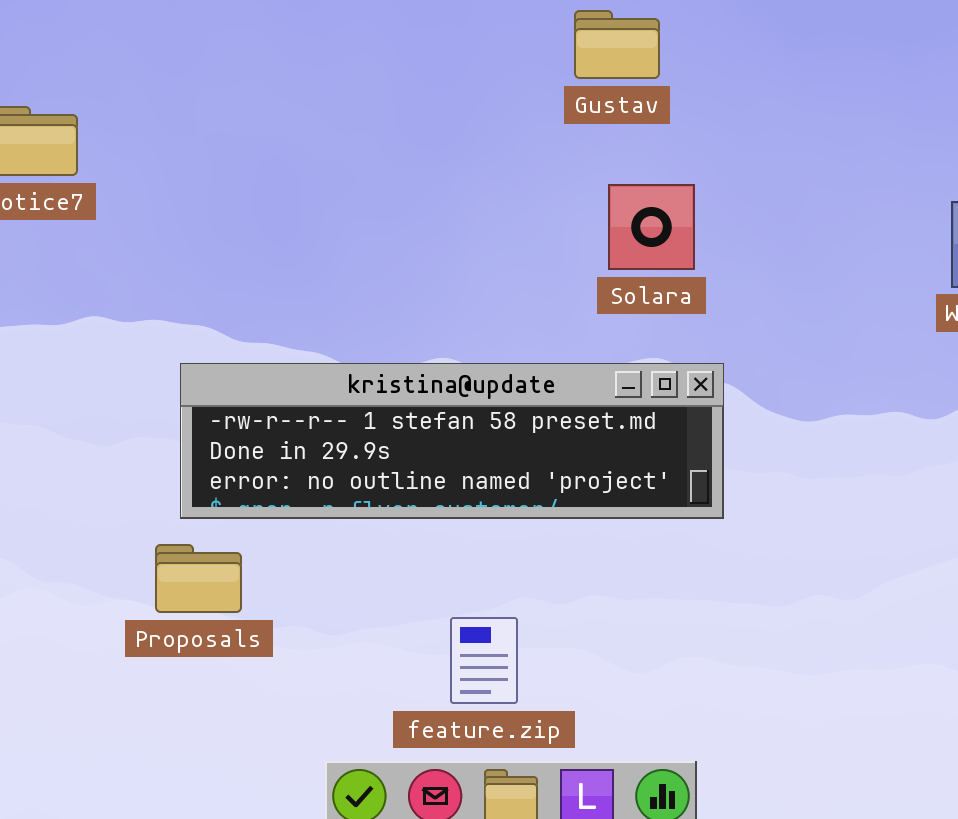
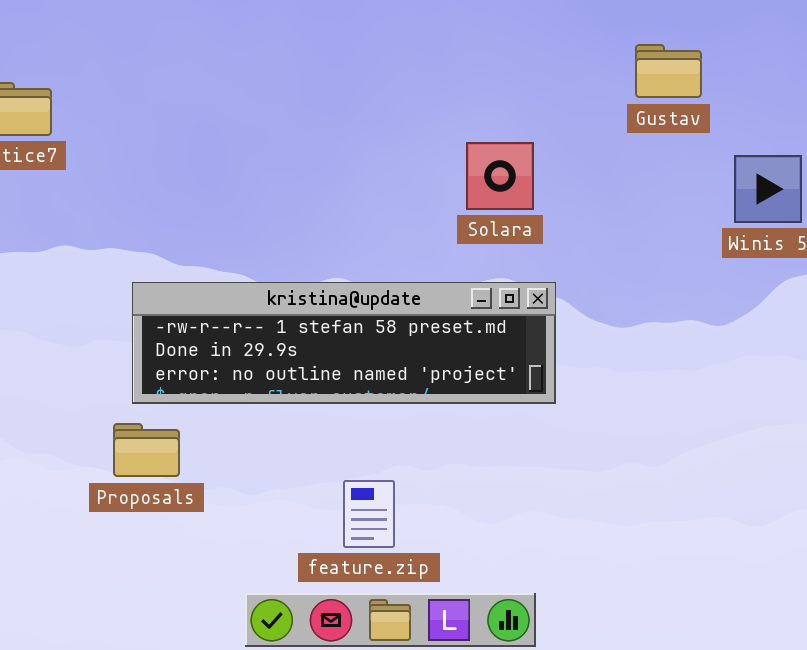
Gustav: [574,10,660,79] -> [635,44,702,98], moved

